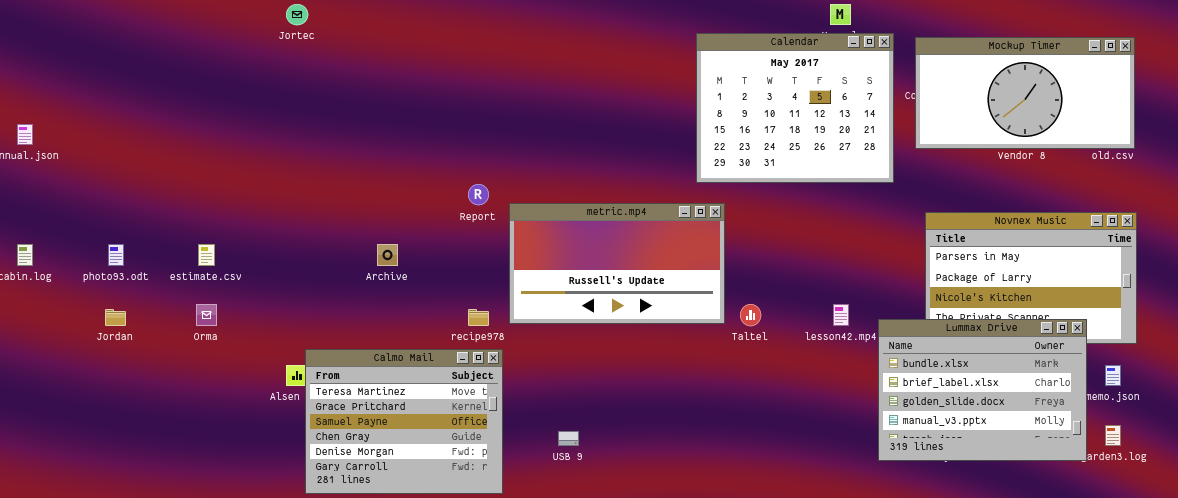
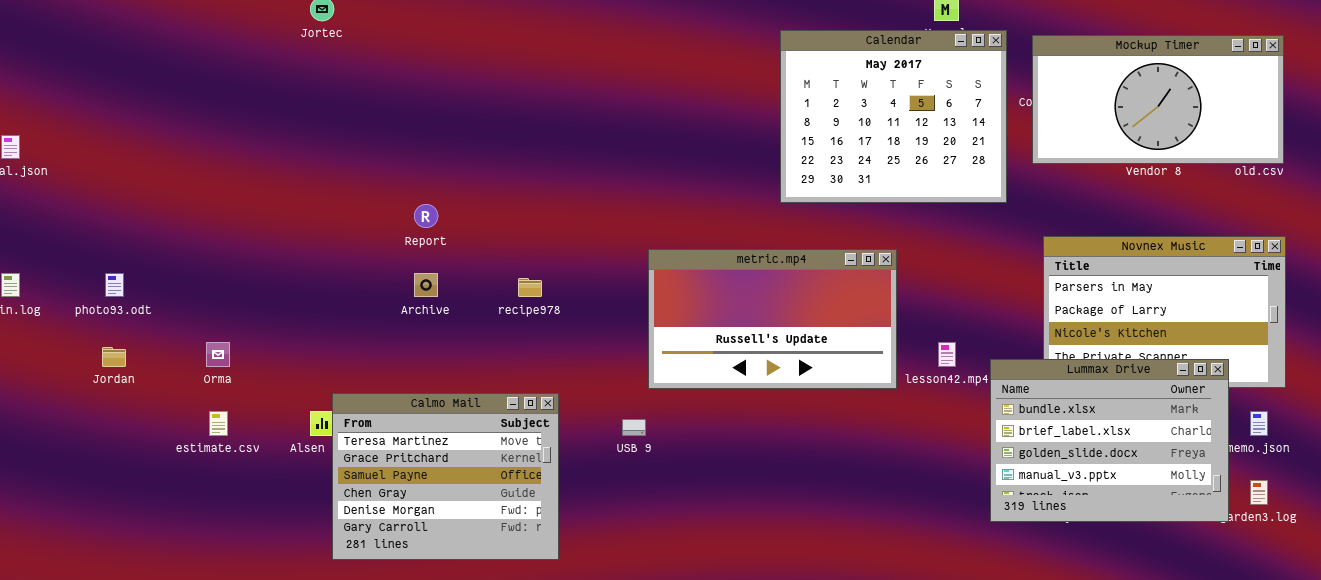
Report: [468,184,489,205] -> [414,204,438,228], moved
metric.mp4: [509,203,725,324] -> [648,249,897,389], moved
estimate.csv: [198,244,215,266] -> [209,411,228,436], moved
recipe978: [468,309,489,326] -> [518,278,542,297], moved
USB 9: [558,431,579,446] -> [622,419,646,436], moved

